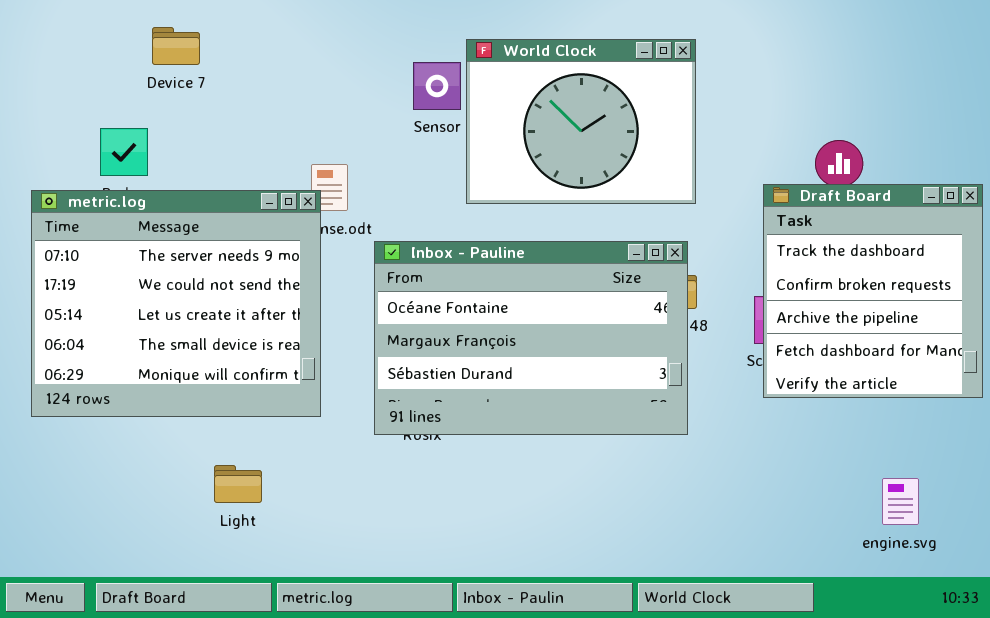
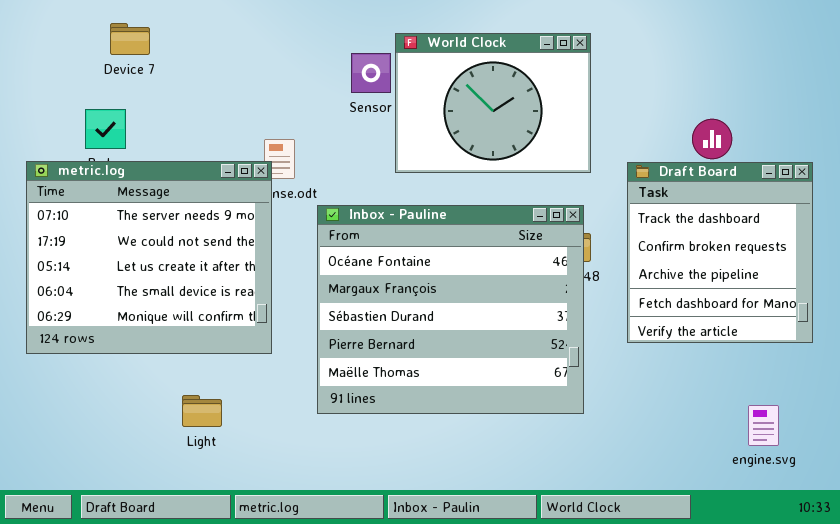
Device 7: [152,27,200,65] -> [110,23,150,55], moved
Draft Board: [763,184,983,398] -> [627,162,813,343], moved
Inbox - Pauline: [374,241,688,435] -> [317,205,584,414], resized

